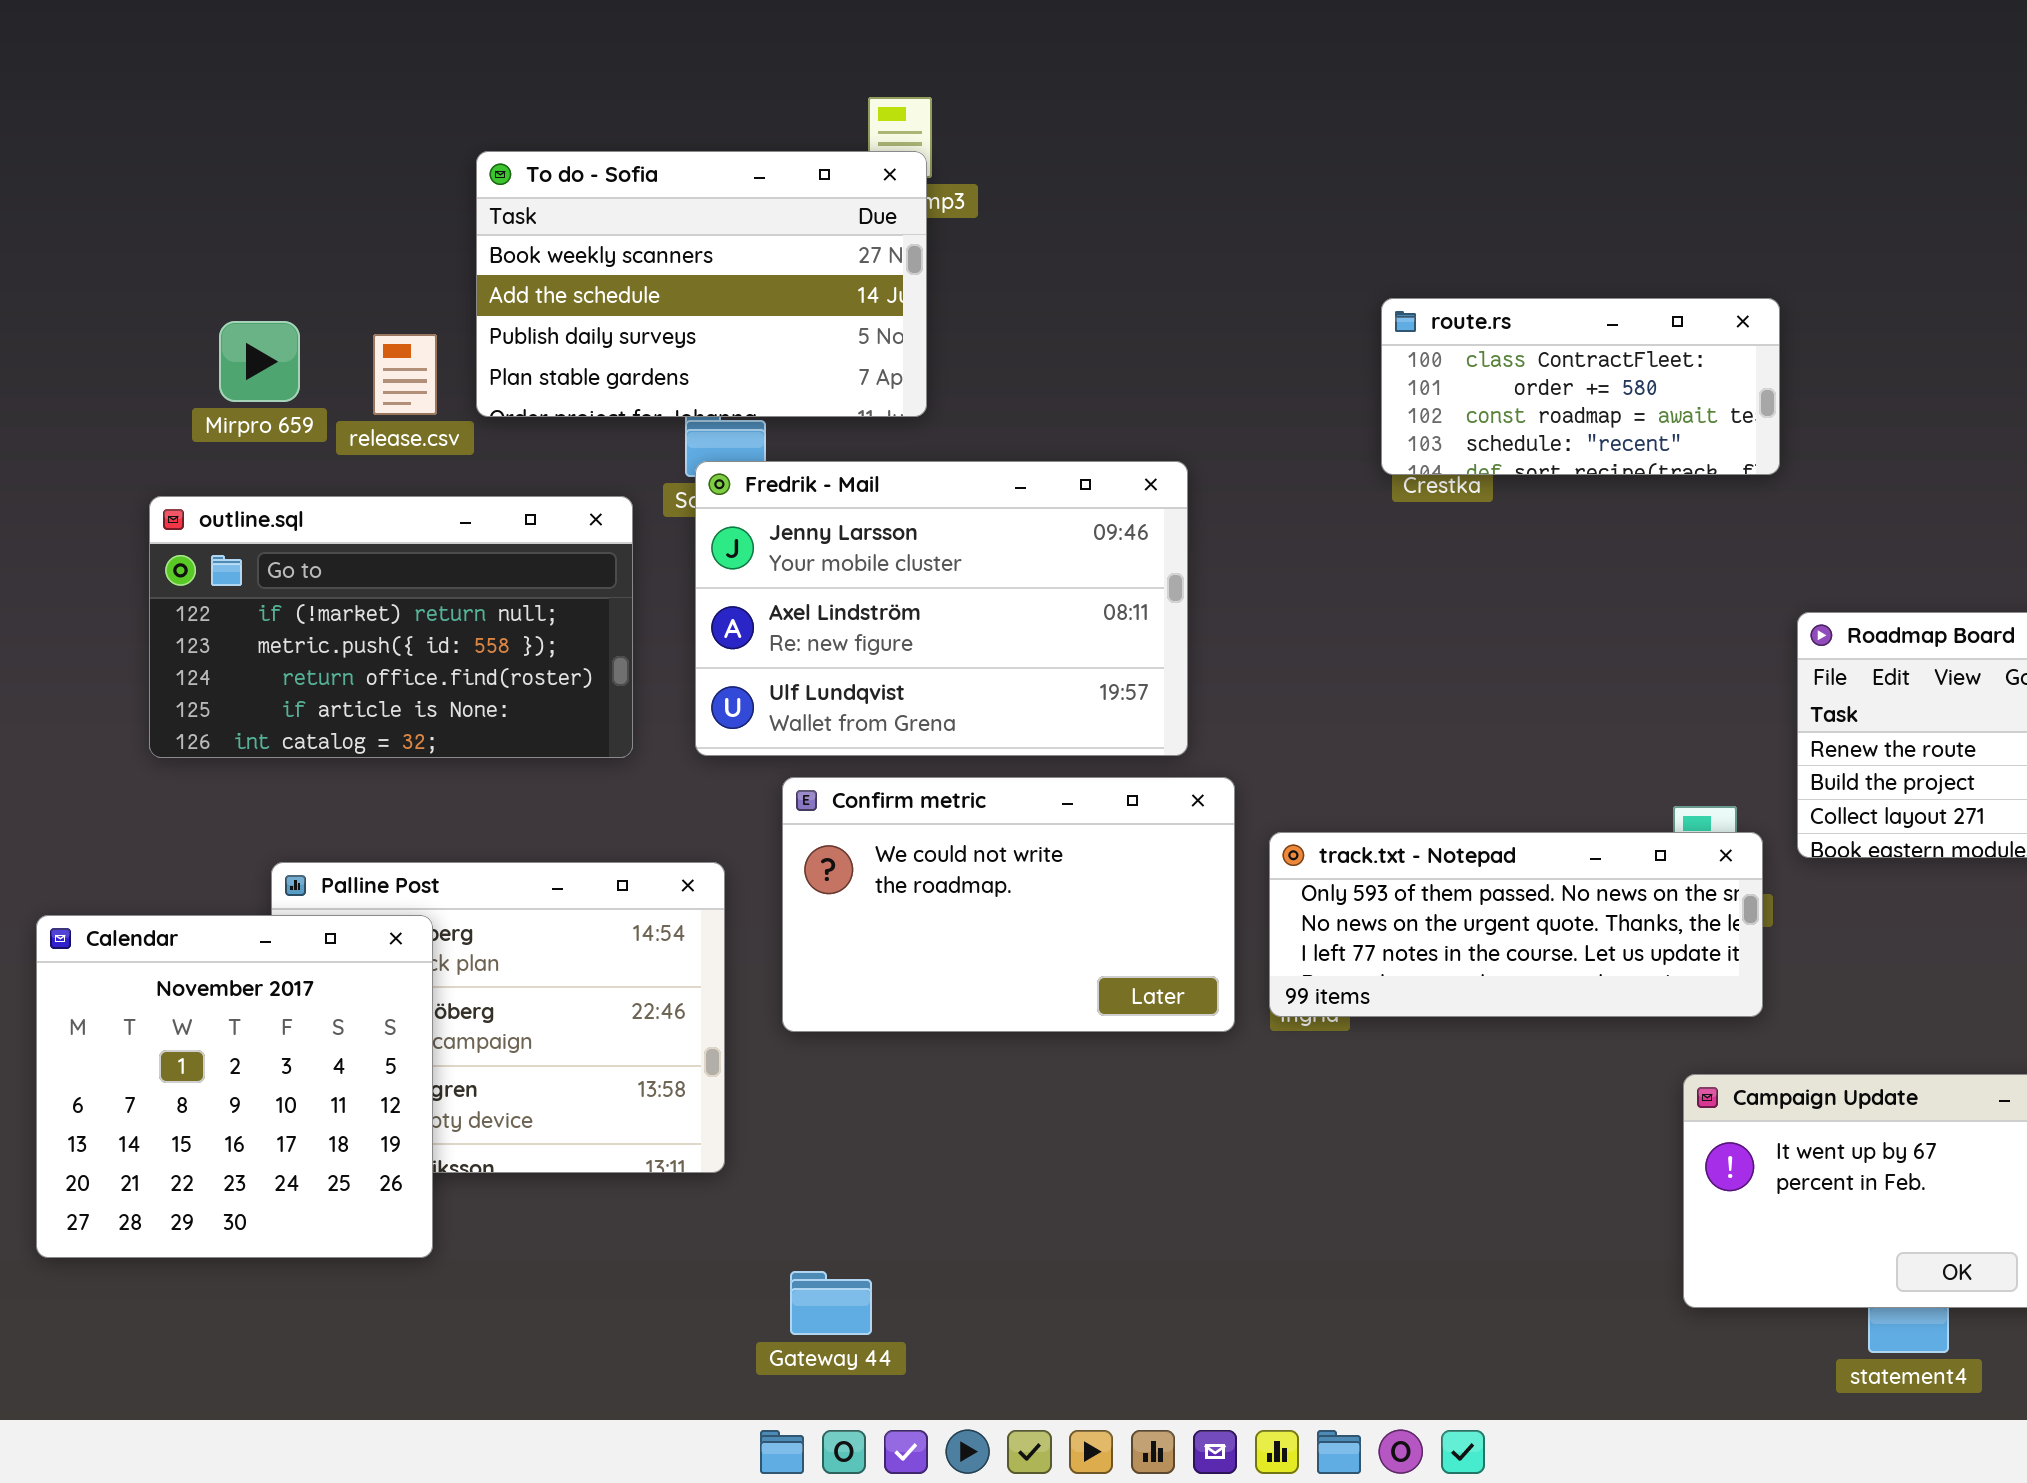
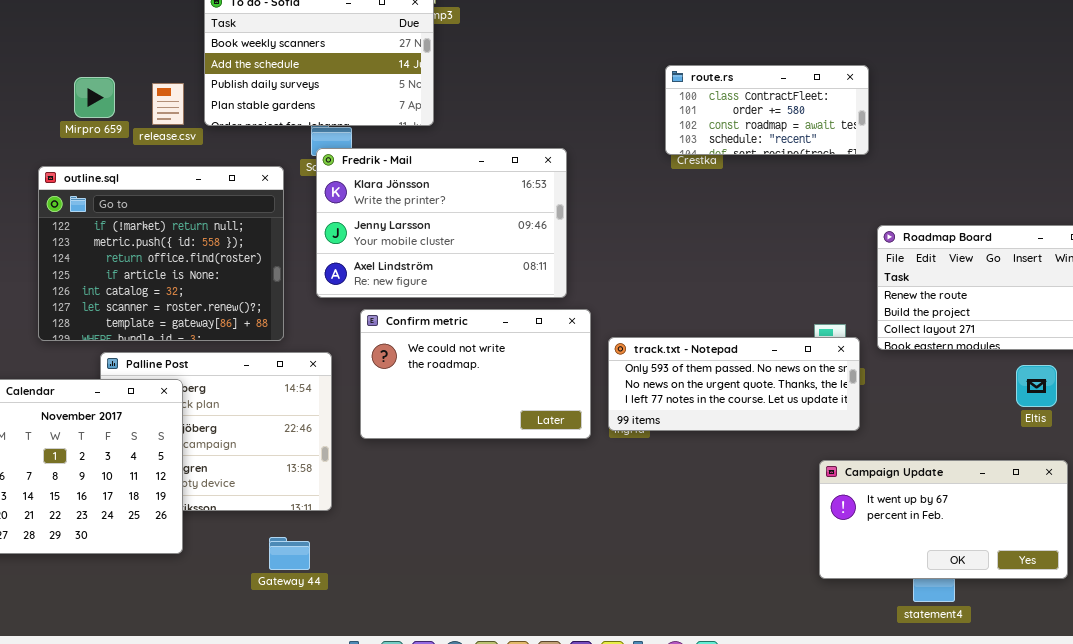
Fredrik - Mail: [695,461,1188,756] -> [316,148,567,298], scrolled up 1 row
outline.sql: [149,496,633,758] -> [38,166,284,341], resized
Gateway 44: [790,1271,872,1335] -> [269,537,310,570], moved

